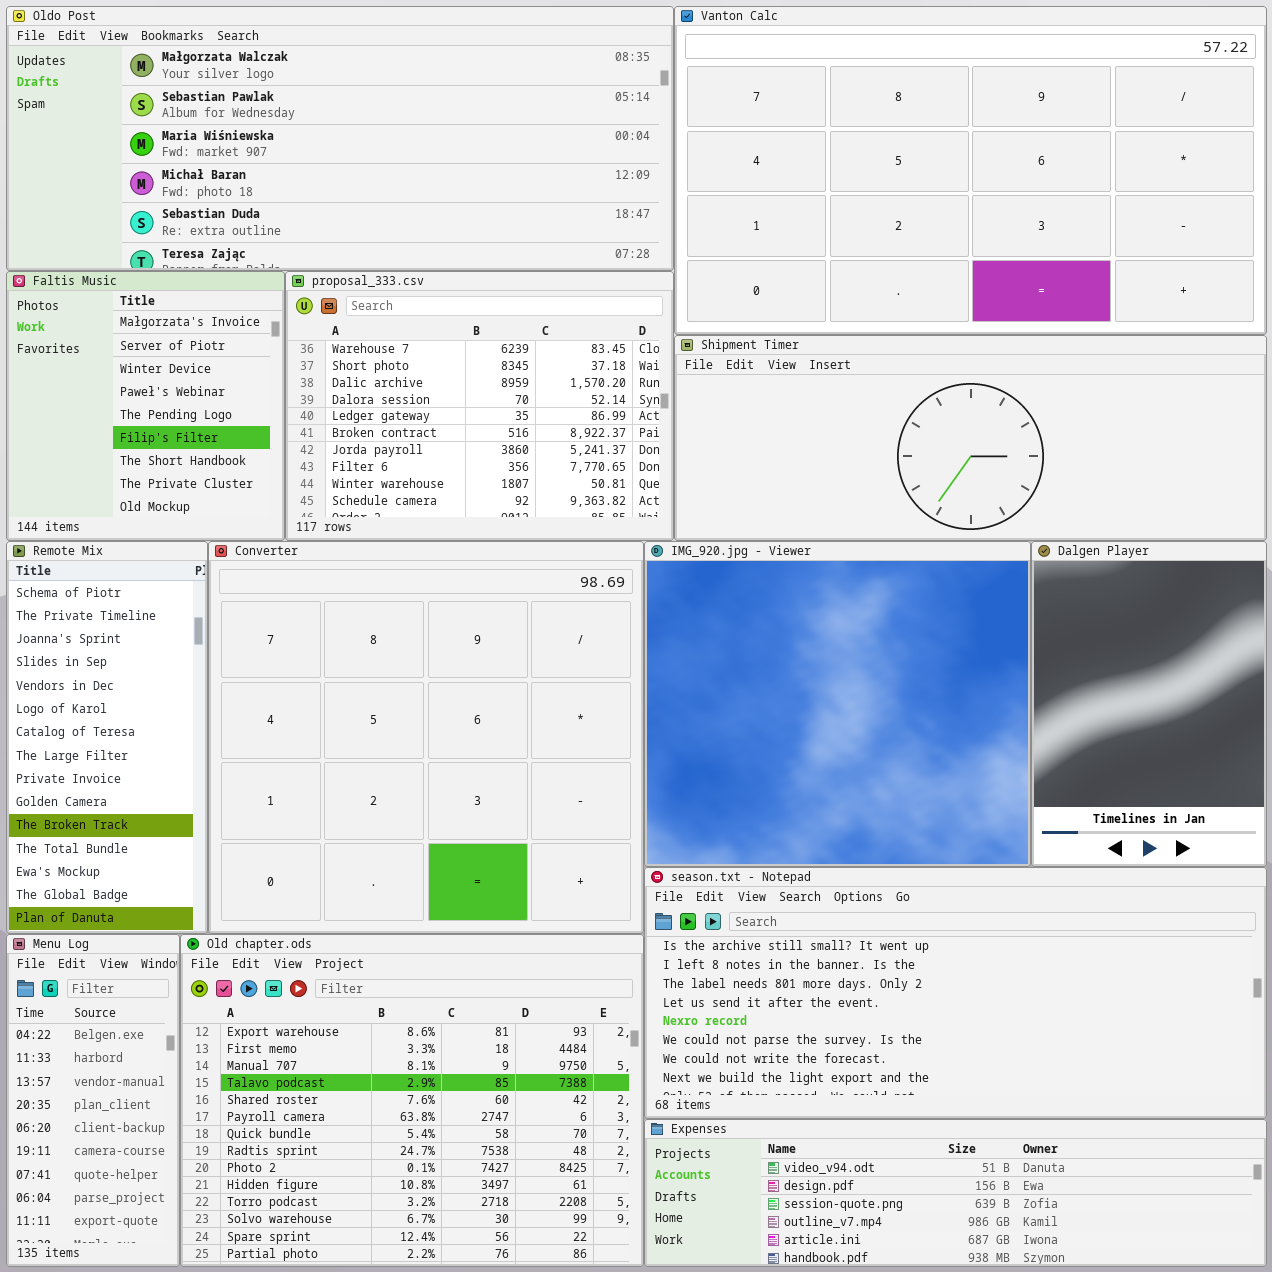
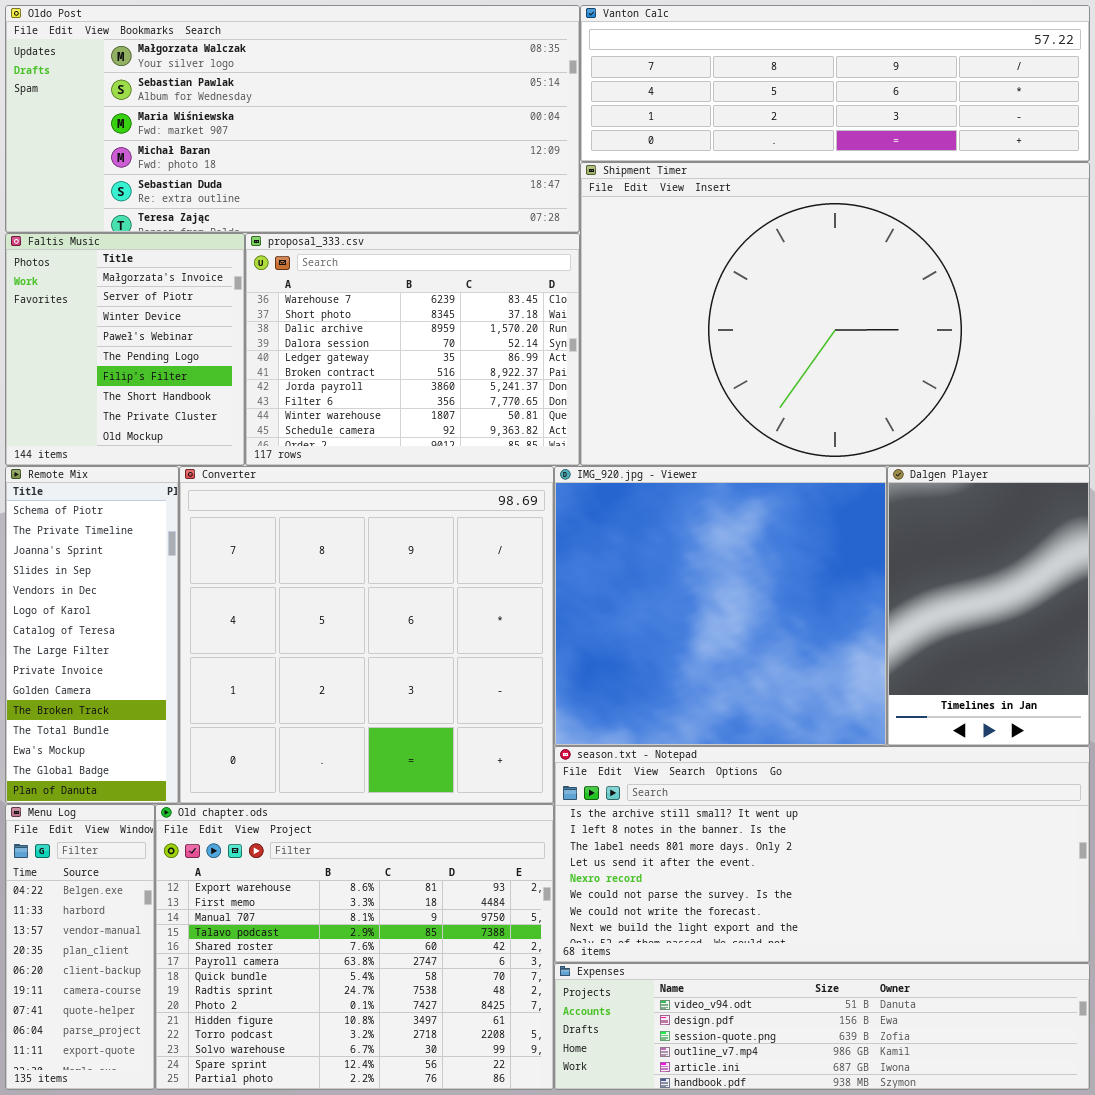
Vanton Calc: [674,6,1267,335] -> [580,5,1090,162], resized
Shipment Timer: [674,335,1267,541] -> [580,162,1090,466], resized

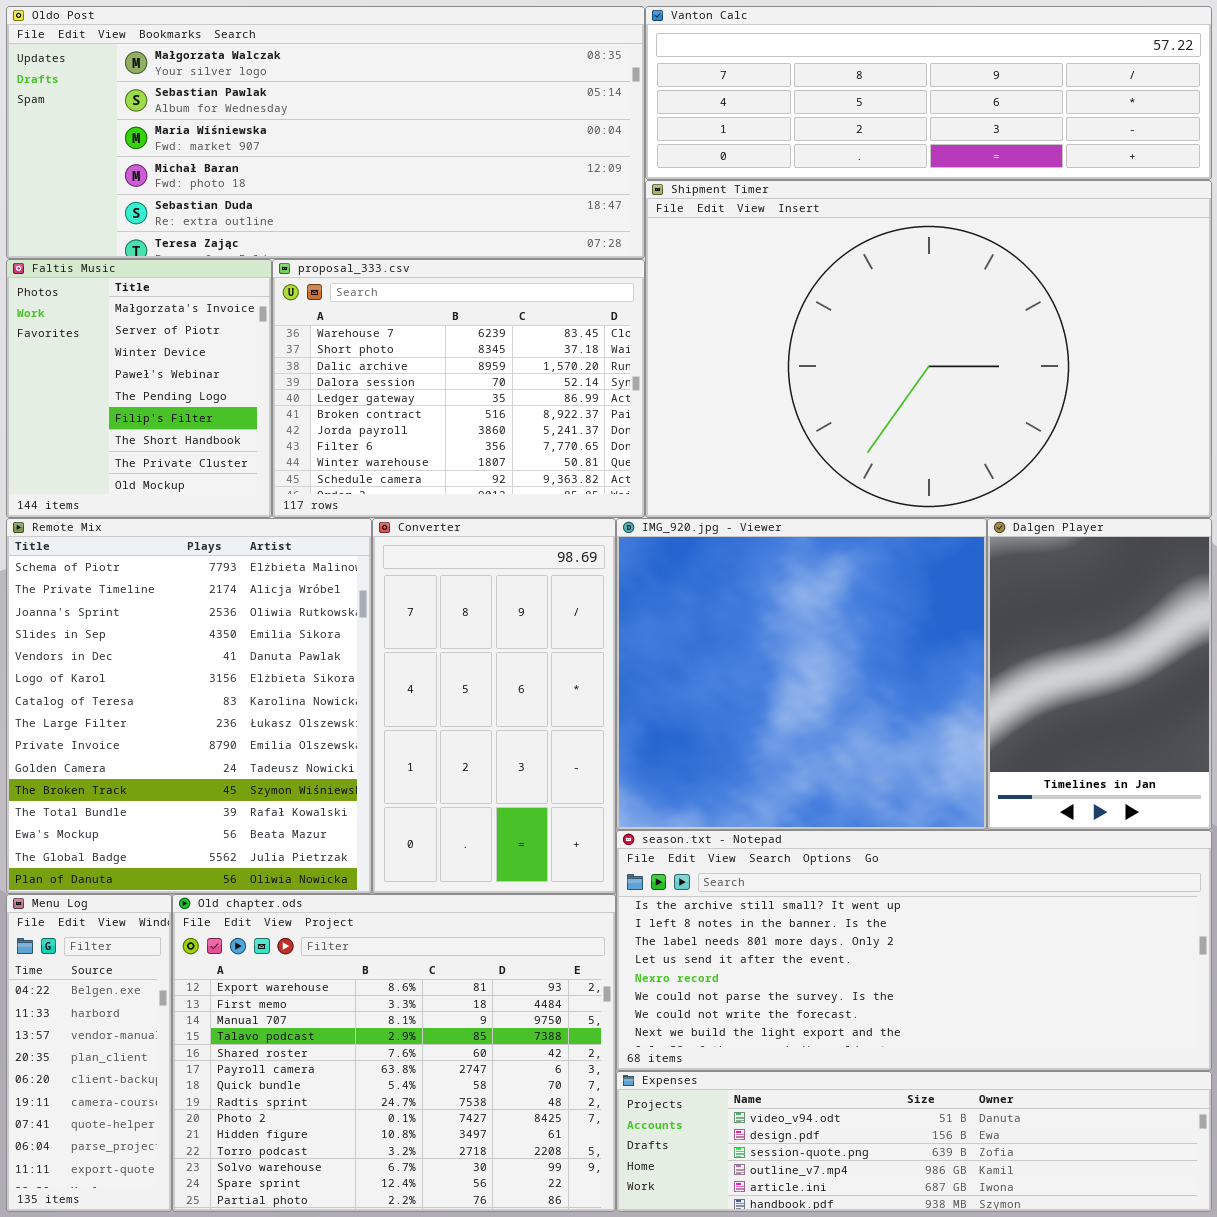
Remote Mix: [5,466,179,804] -> [6,518,372,894], resized
Converter: [179,466,554,804] -> [372,518,616,894], resized

